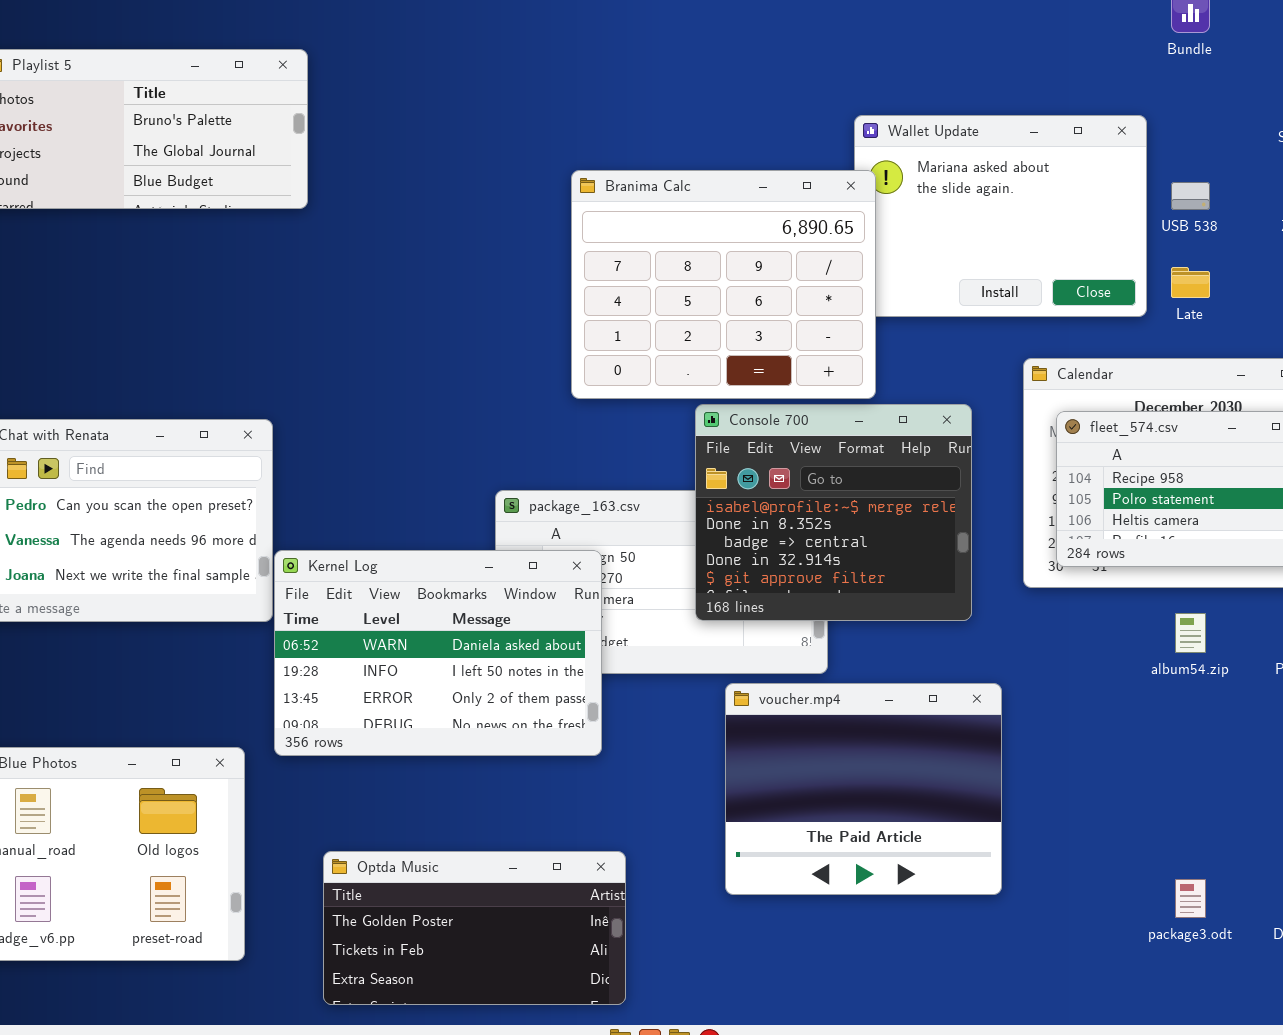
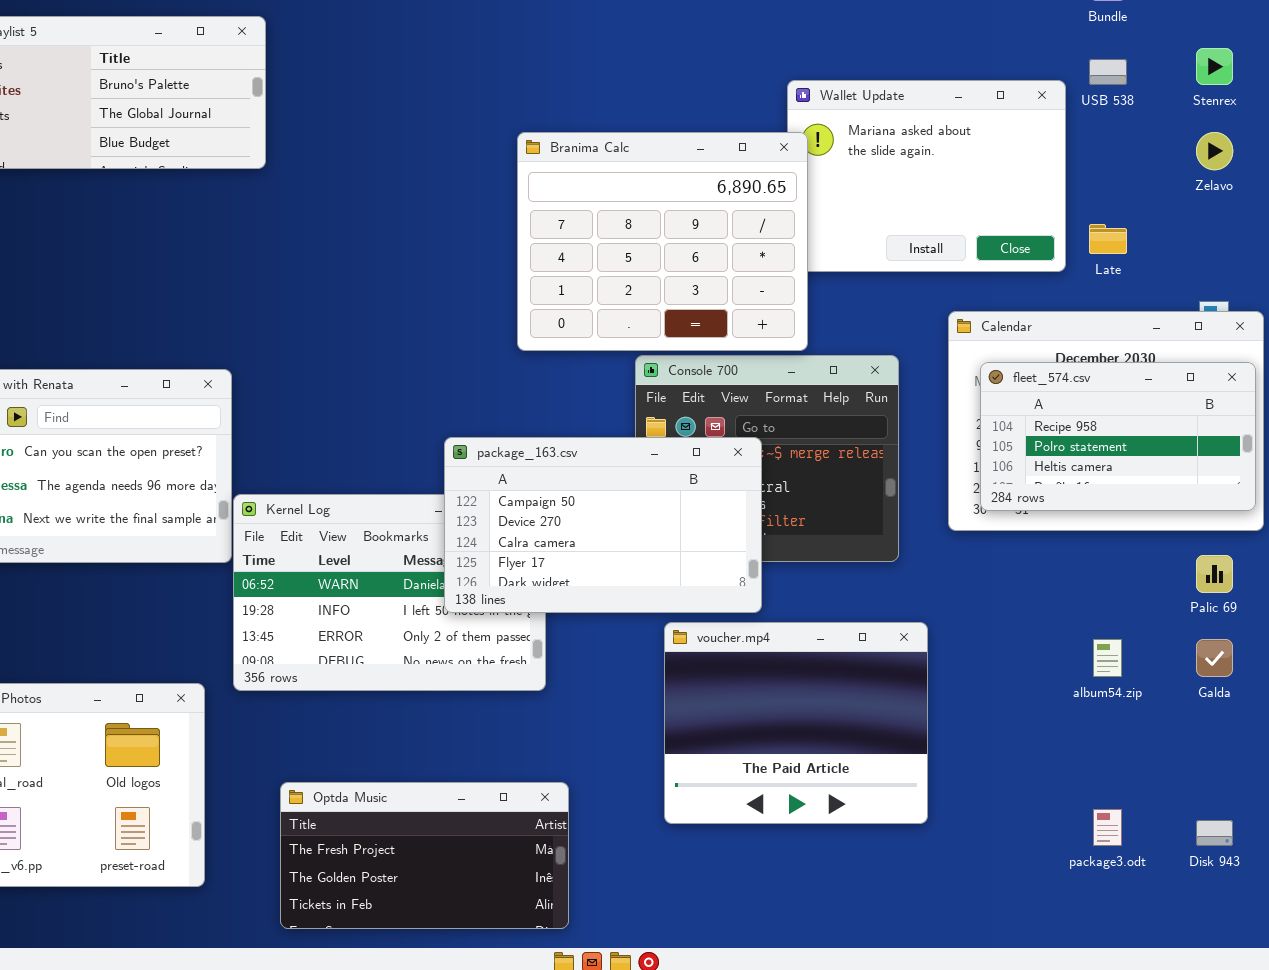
USB 538: [1171,182,1210,210] -> [1089,59,1127,85], moved
package_163.csv: [495,490,828,674] -> [444,437,762,613], raised
album54.zip: [1175,613,1206,653] -> [1093,639,1122,677], moved
Optda Music: [323,851,626,1005] -> [280,782,569,929], scrolled up 1 row

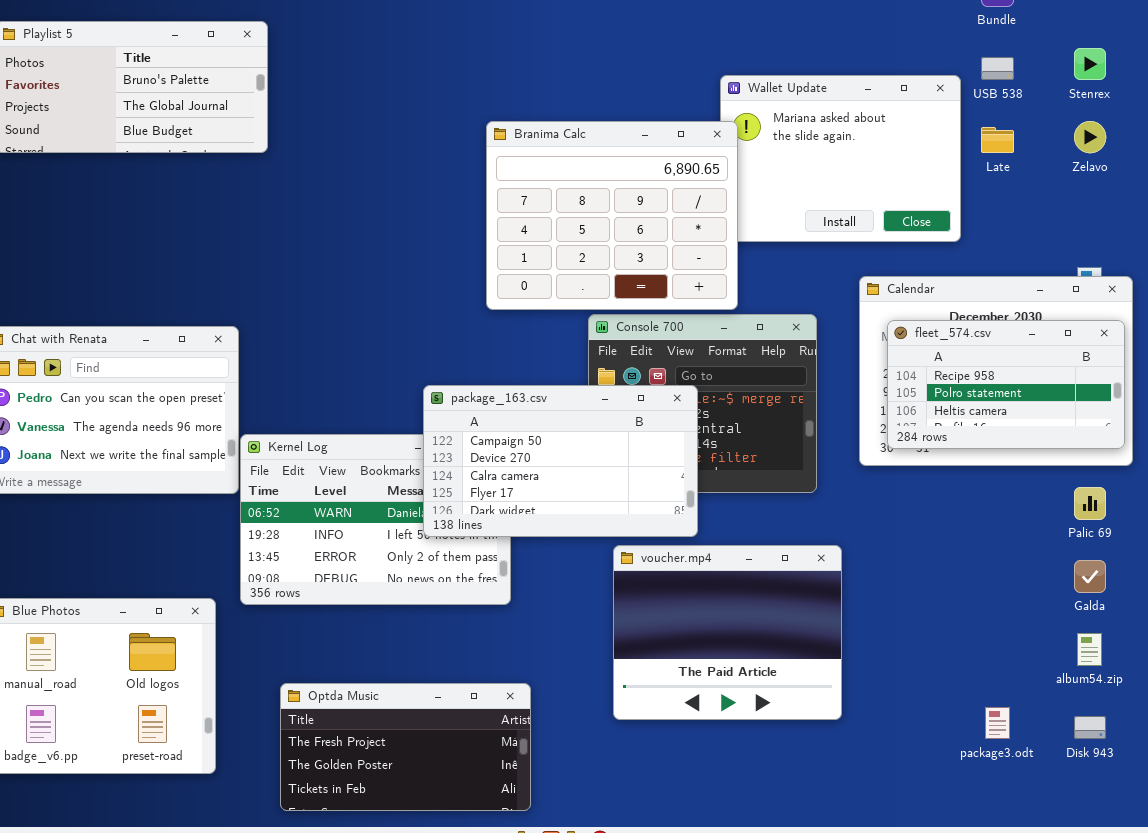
Late: [1089,224,1127,254] -> [981,127,1014,153], moved
album54.zip: [1093,639,1122,677] -> [1077,633,1102,666], moved

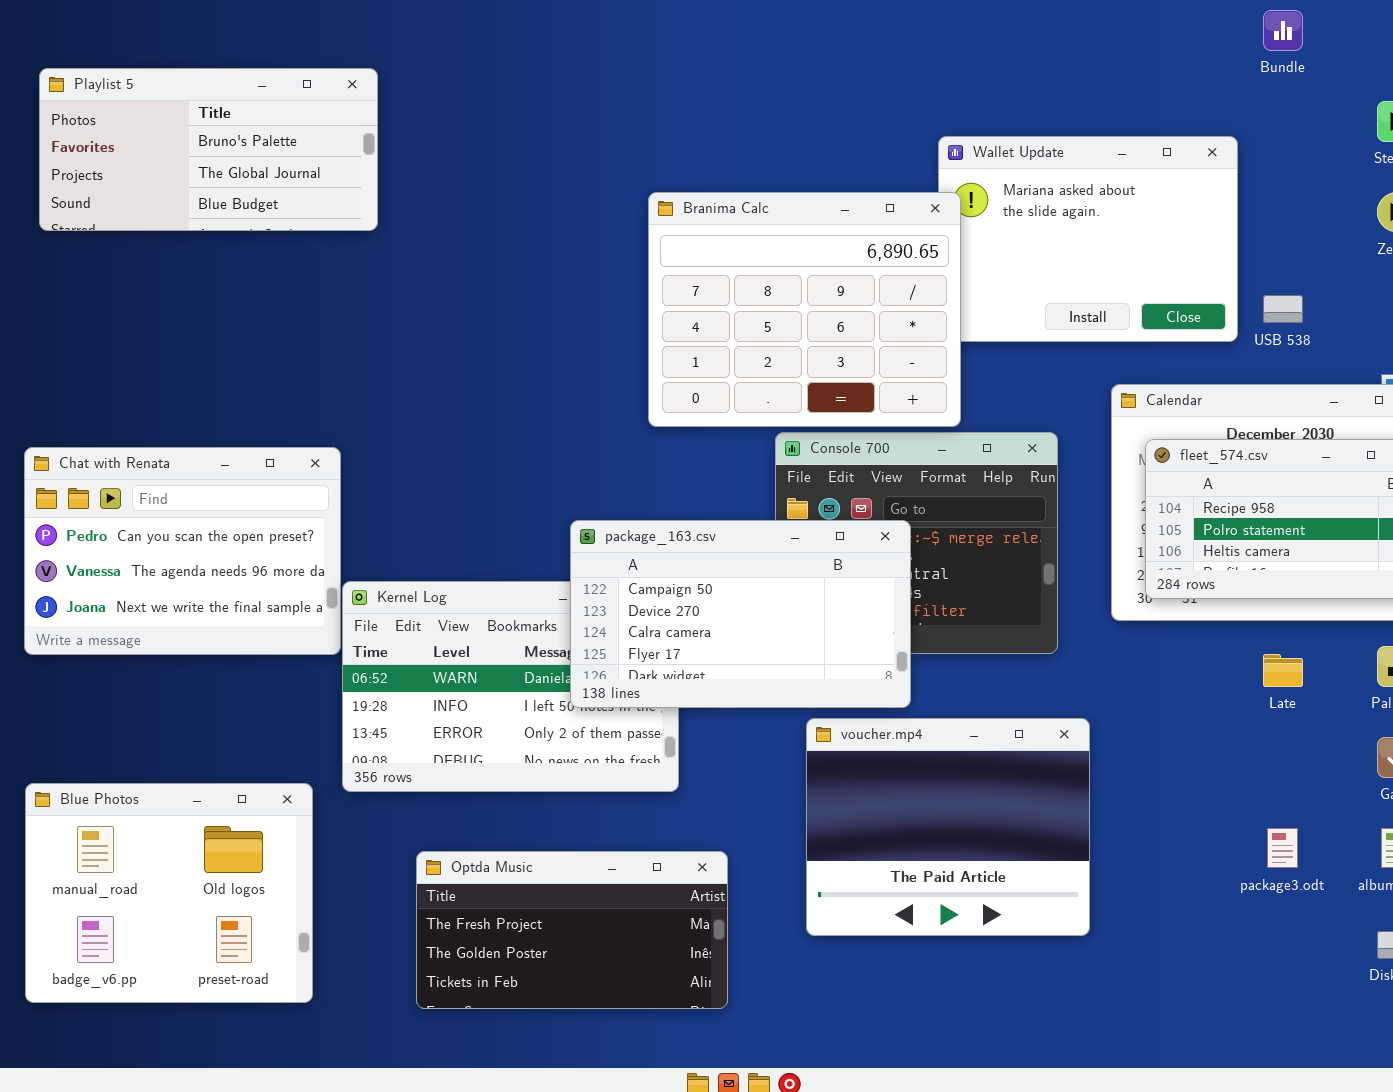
USB 538: [981,57,1014,80] -> [1263,295,1303,323], moved
Late: [981,127,1014,153] -> [1263,654,1303,687], moved
Optda Music: [280,683,531,811] -> [416,851,728,1009], moved
package3.odt: [985,707,1010,739] -> [1267,828,1298,868], moved

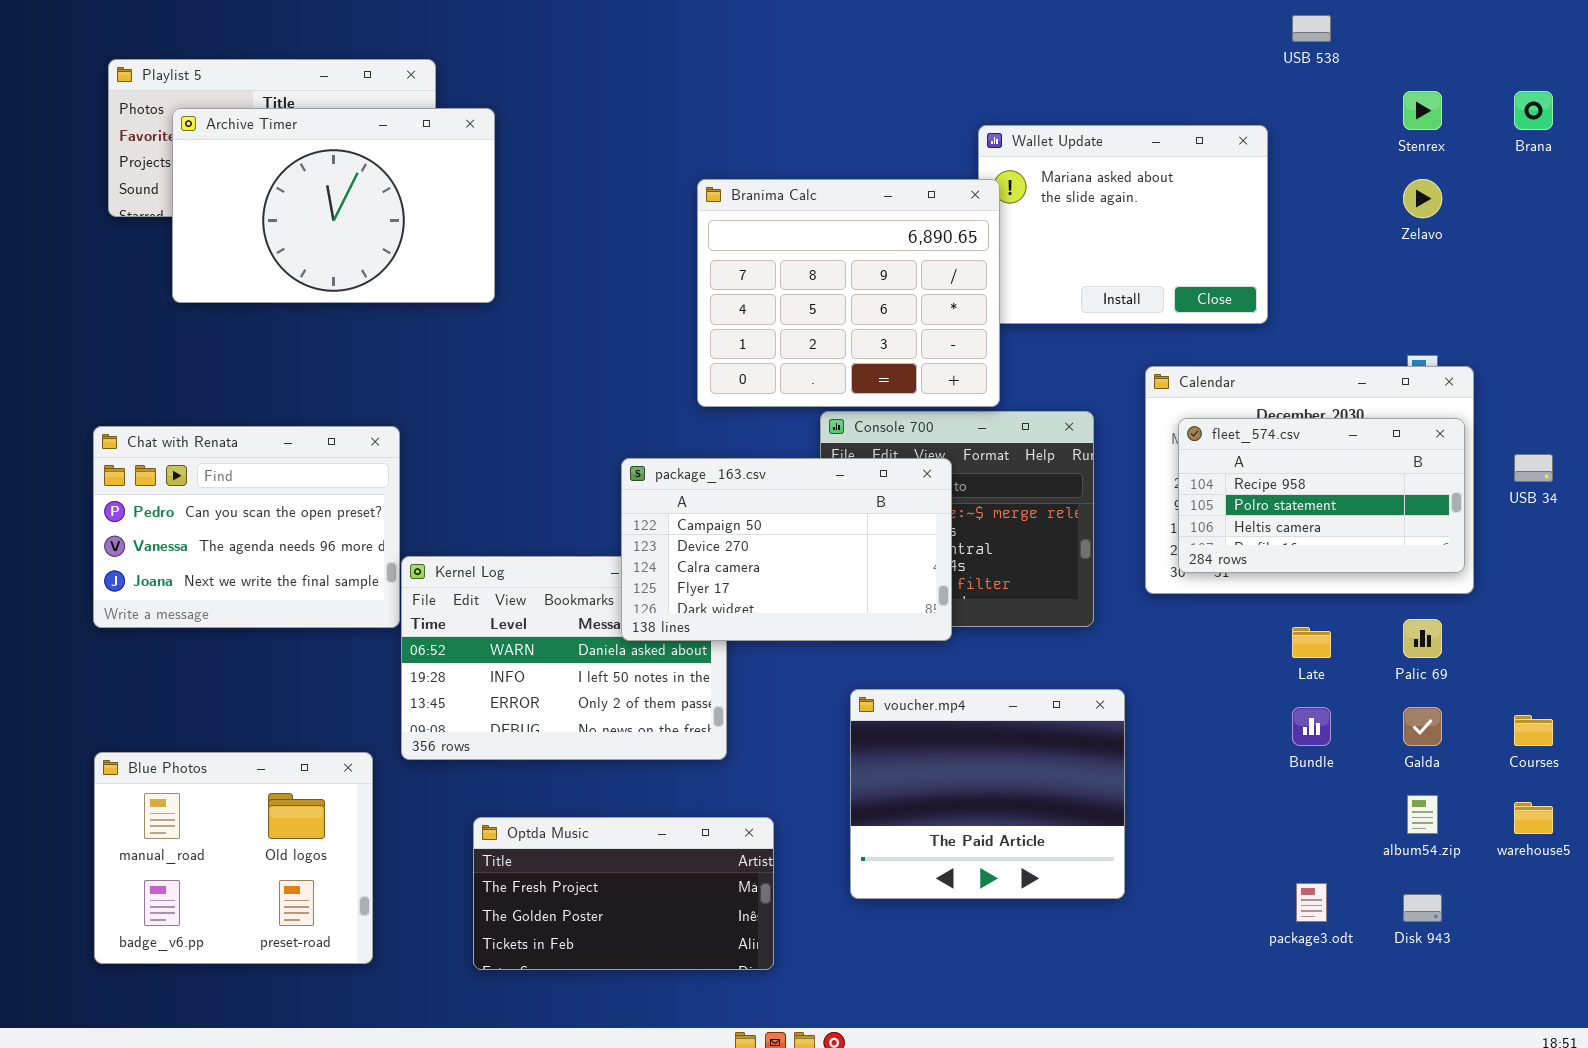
Bundle: [1263,10,1303,51] -> [1292,707,1331,746], moved
Archive Timer: none -> [172,108,495,303], opened
USB 538: [1263,295,1303,323] -> [1292,15,1331,42], moved
package_163.csv: [570,520,911,708] -> [621,458,952,641], moved
package3.odt: [1267,828,1298,868] -> [1296,883,1327,922], moved

